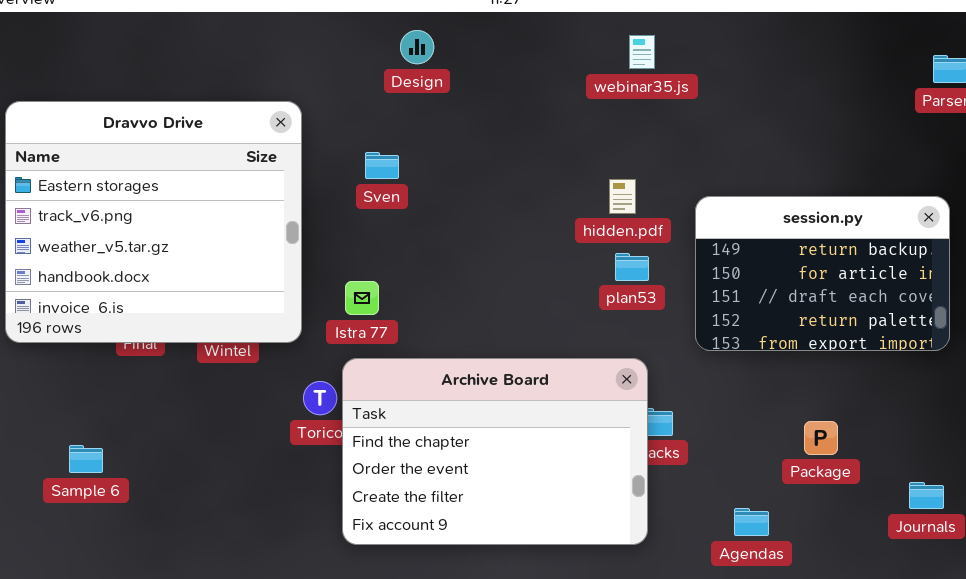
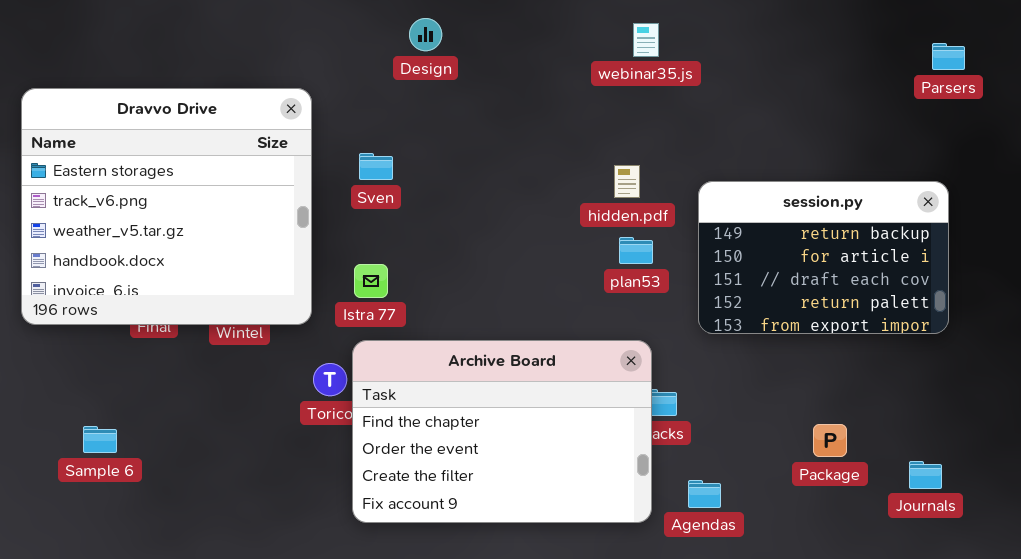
Sven: [365,152,399,179] -> [359,153,393,180], moved
Package: [804,421,838,455] -> [813,424,847,457], moved
Agendas: [734,508,769,536] -> [688,480,721,508], moved

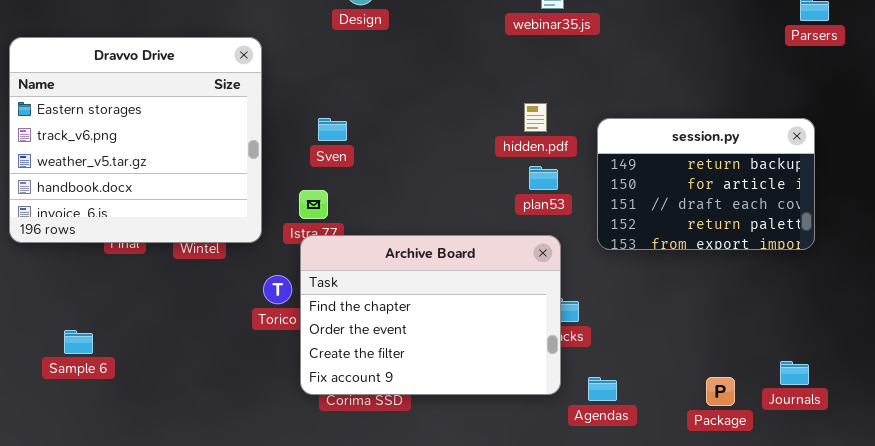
Sven: [359,153,393,180] -> [318,118,347,141], moved
Archive Board: [352,340,652,523] -> [300,235,561,395], moved
Package: [813,424,847,457] -> [706,377,735,406], moved

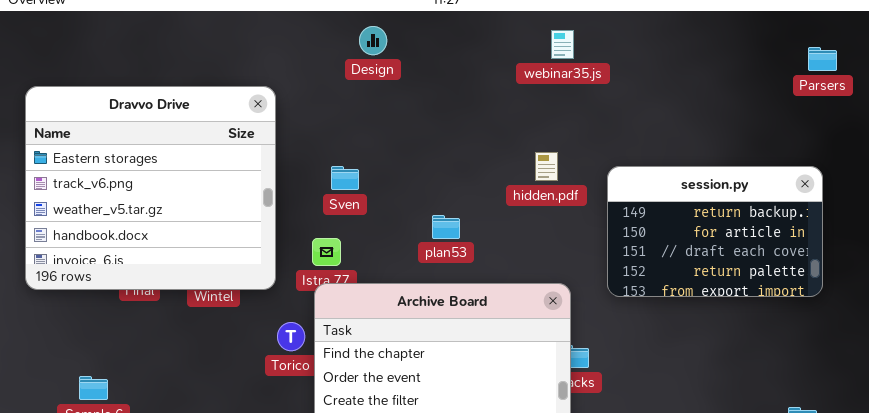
plan53: [529,166,558,190] -> [432,215,460,239], moved

